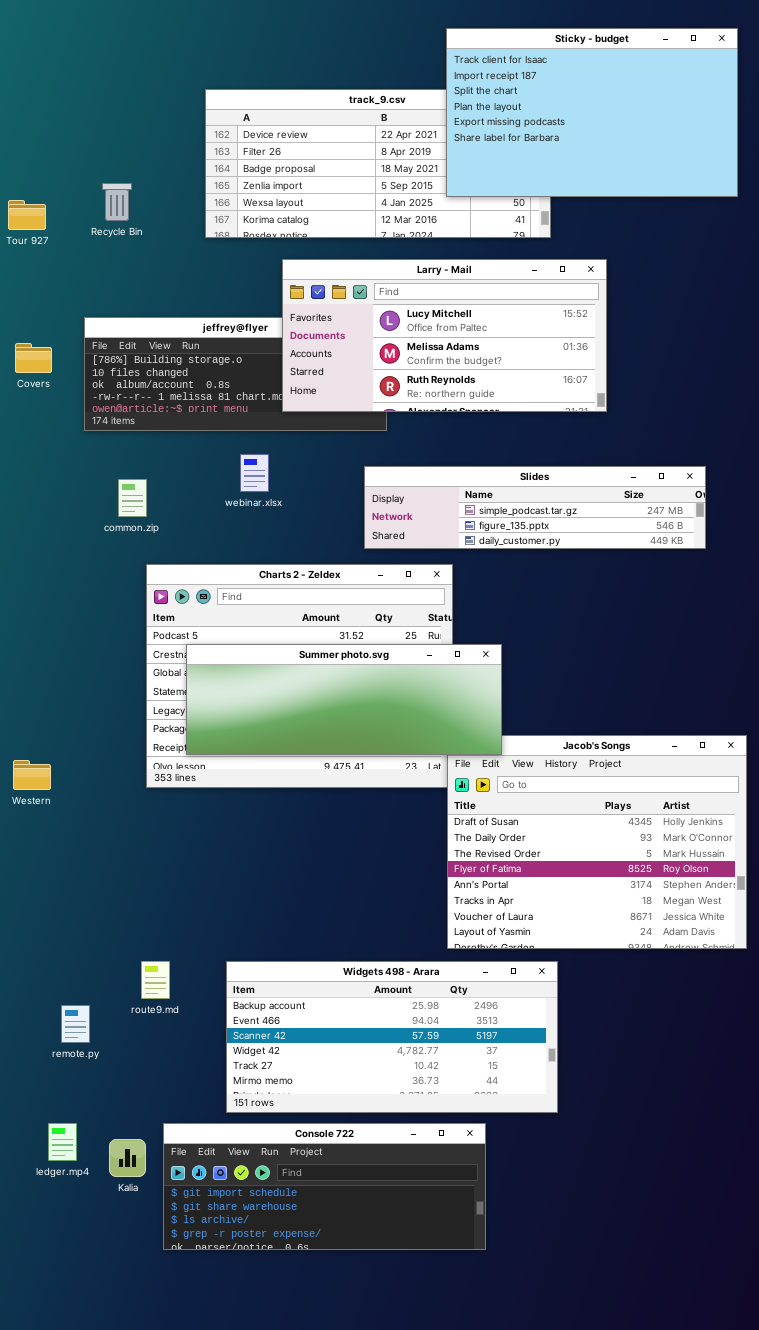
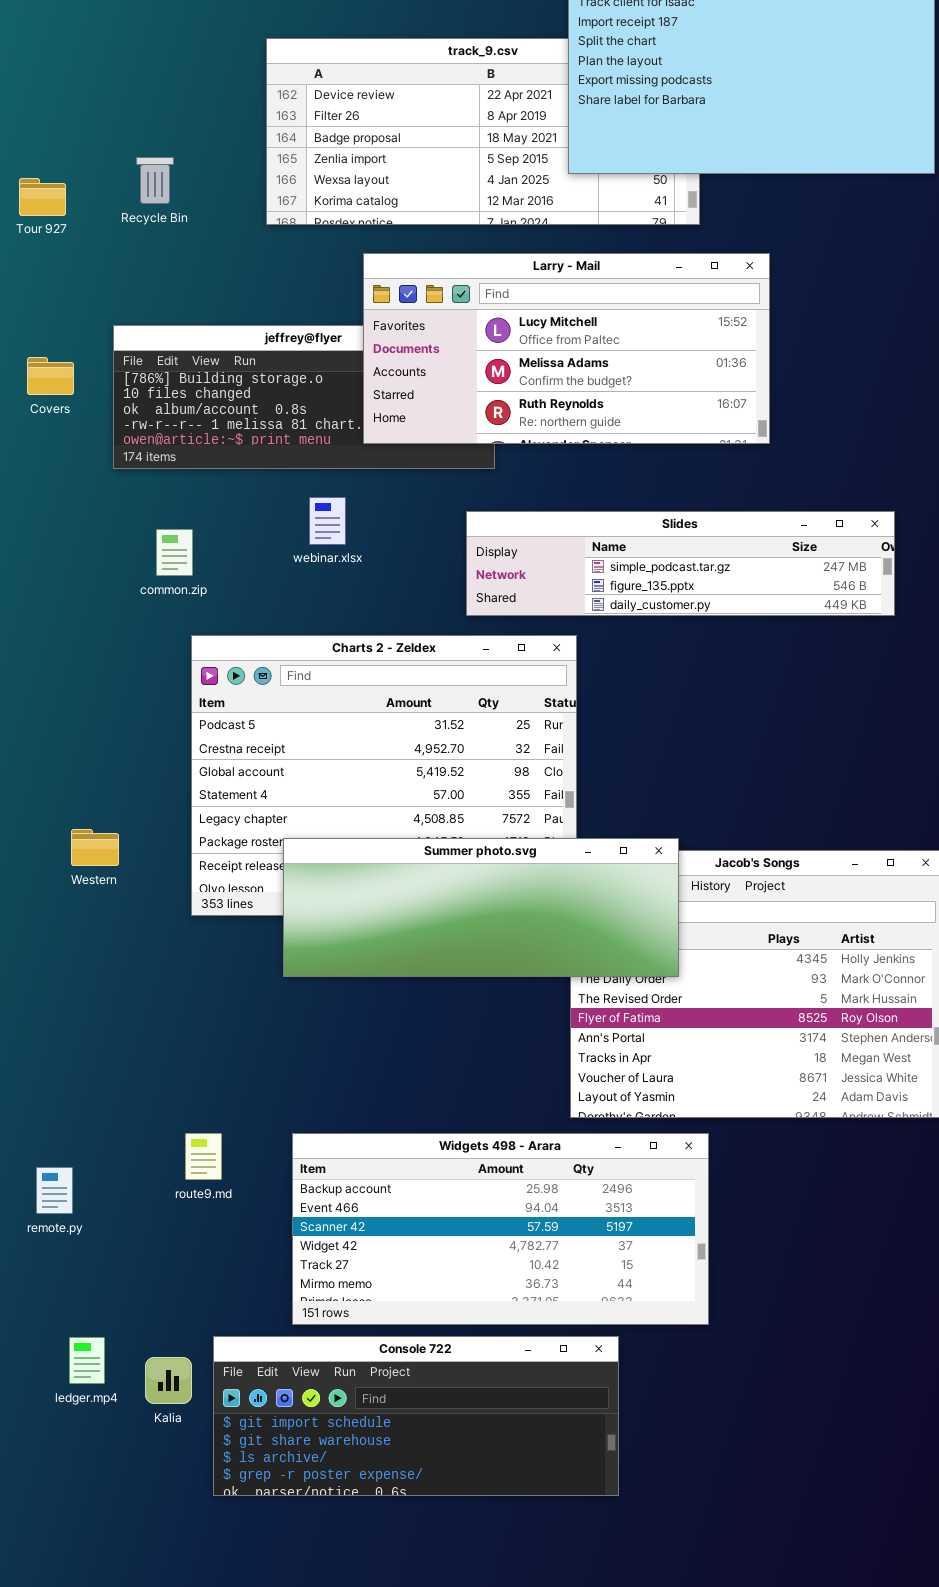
Summer photo.svg: [186,644,502,755] -> [283,838,679,977], moved
Western: [13,760,51,790] -> [71,829,119,866], moved
remote.py: [61,1005,90,1043] -> [36,1167,73,1214], moved

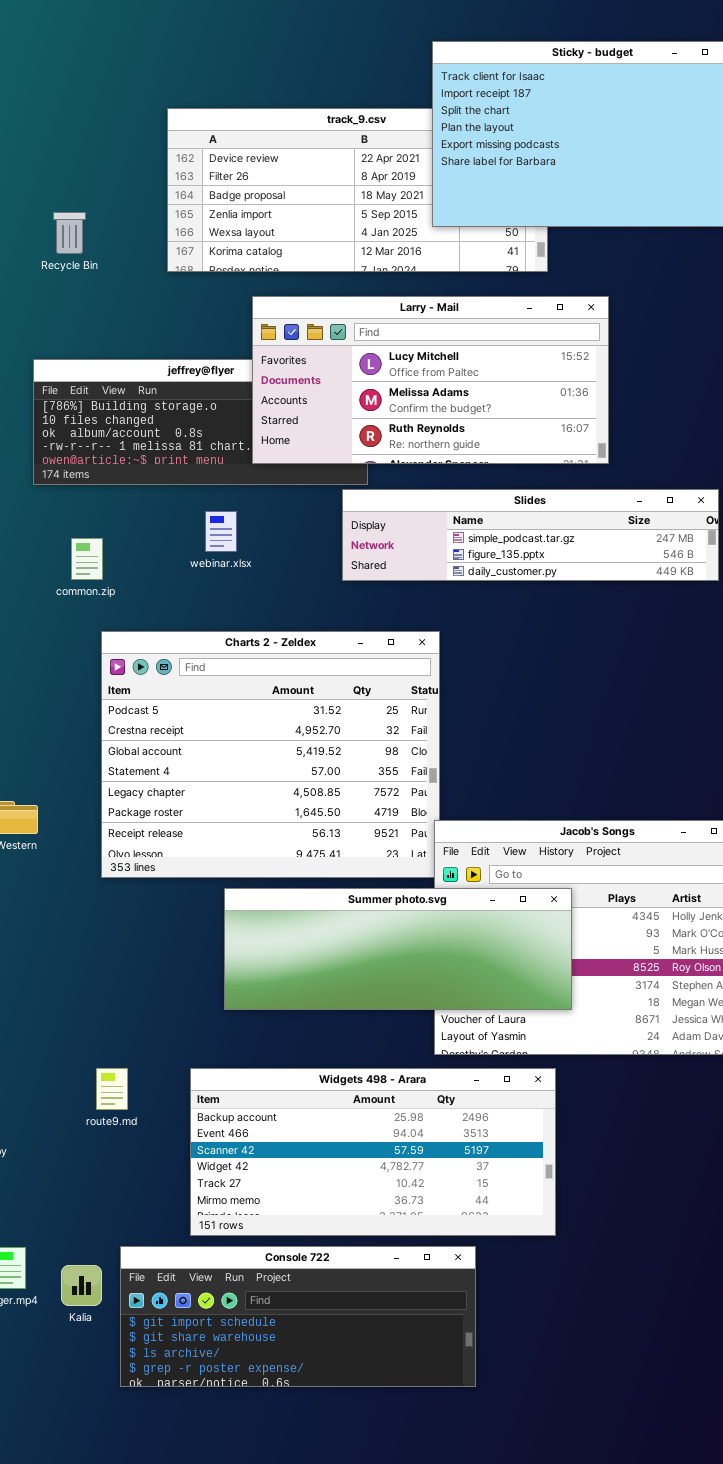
Slides: [466,511,895,616] -> [342,489,719,581], moved
Summer photo.svg: [283,838,679,977] -> [224,888,572,1010], moved

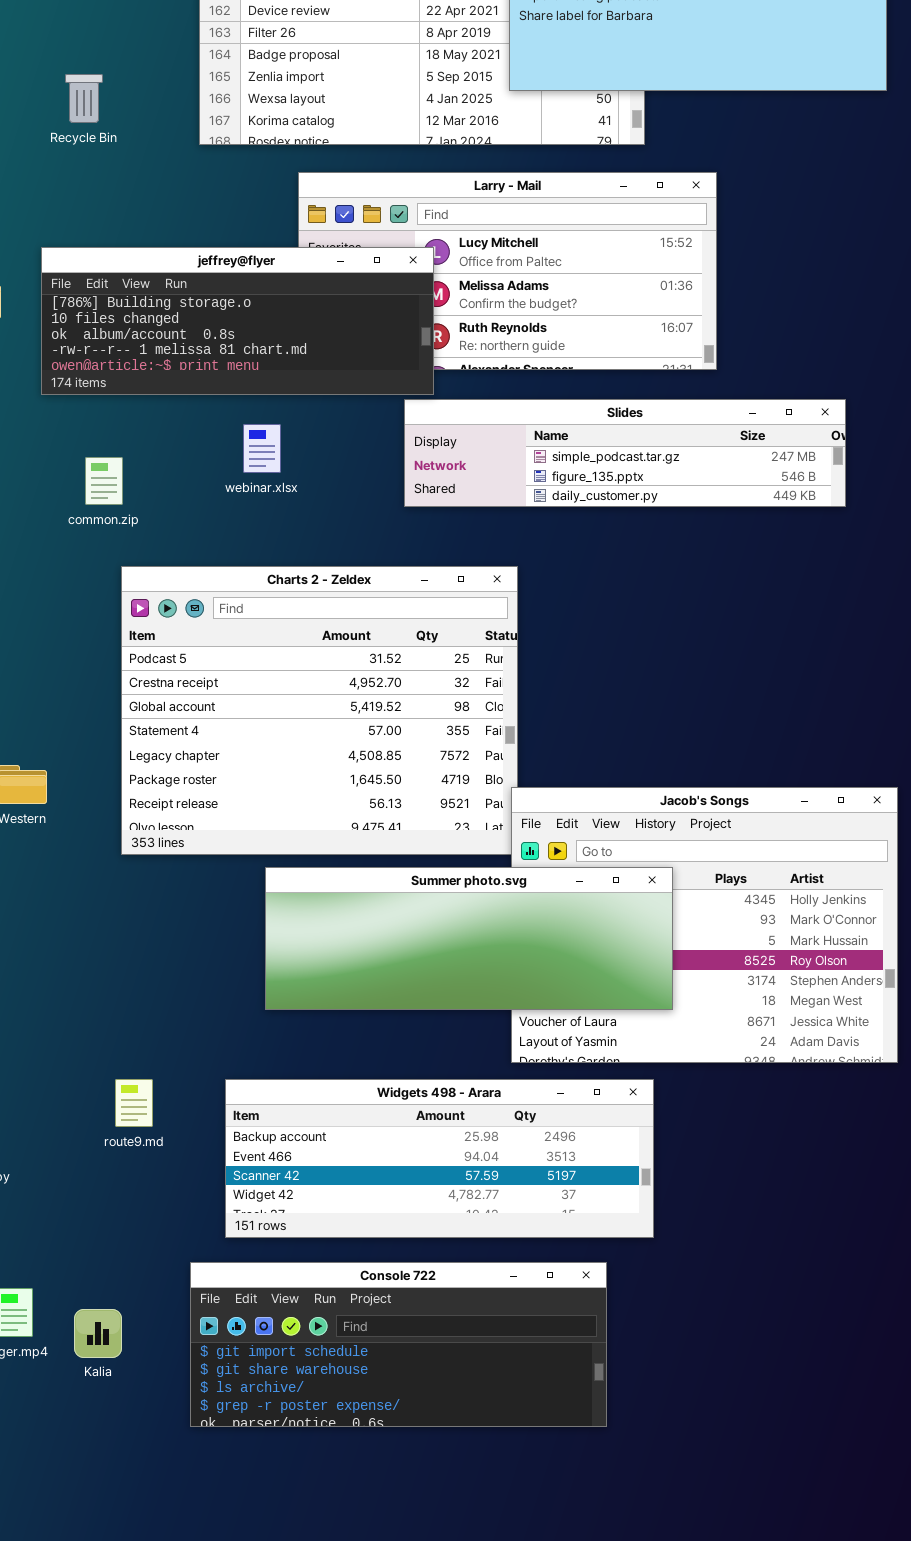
jeffrey@flyer: [33,359,368,485] -> [41,247,434,395], raised
Widgets 498 - Arara: [190,1068,556,1236] -> [225,1079,654,1238], resized
Console 722: [120,1246,476,1387] -> [190,1262,607,1427], moved

